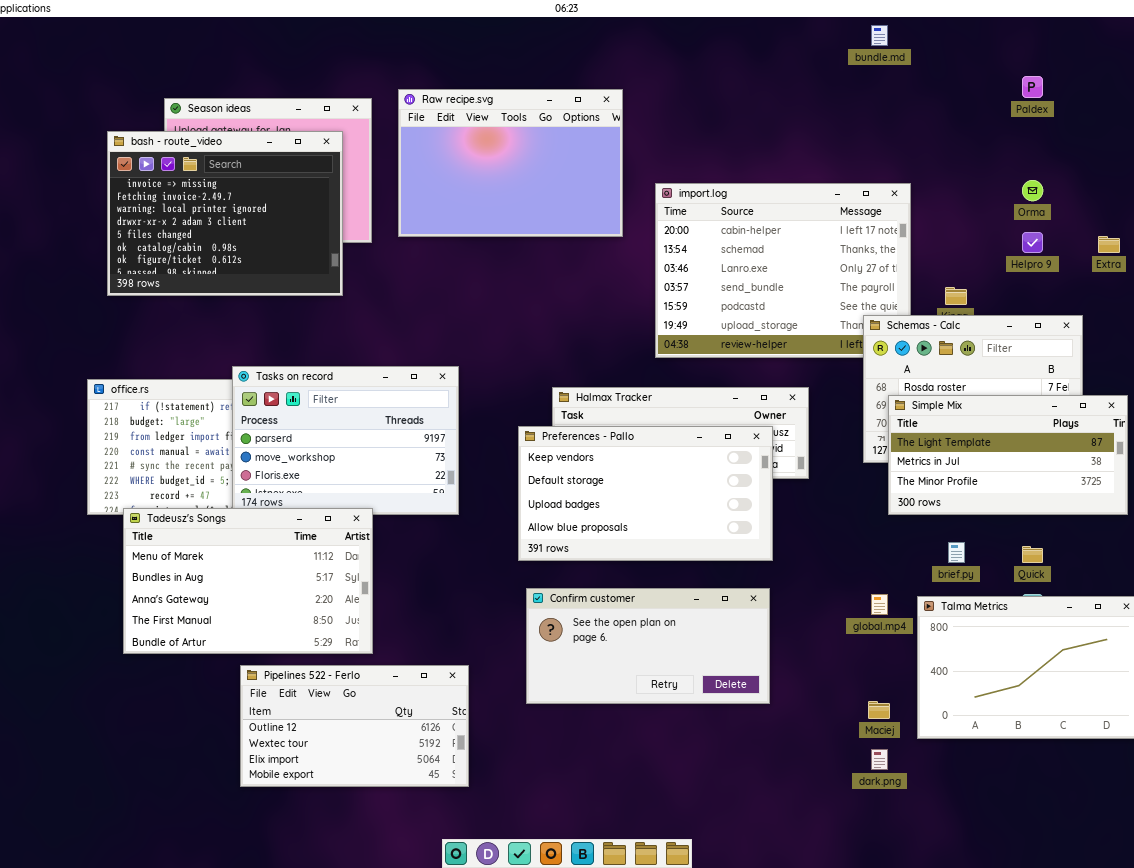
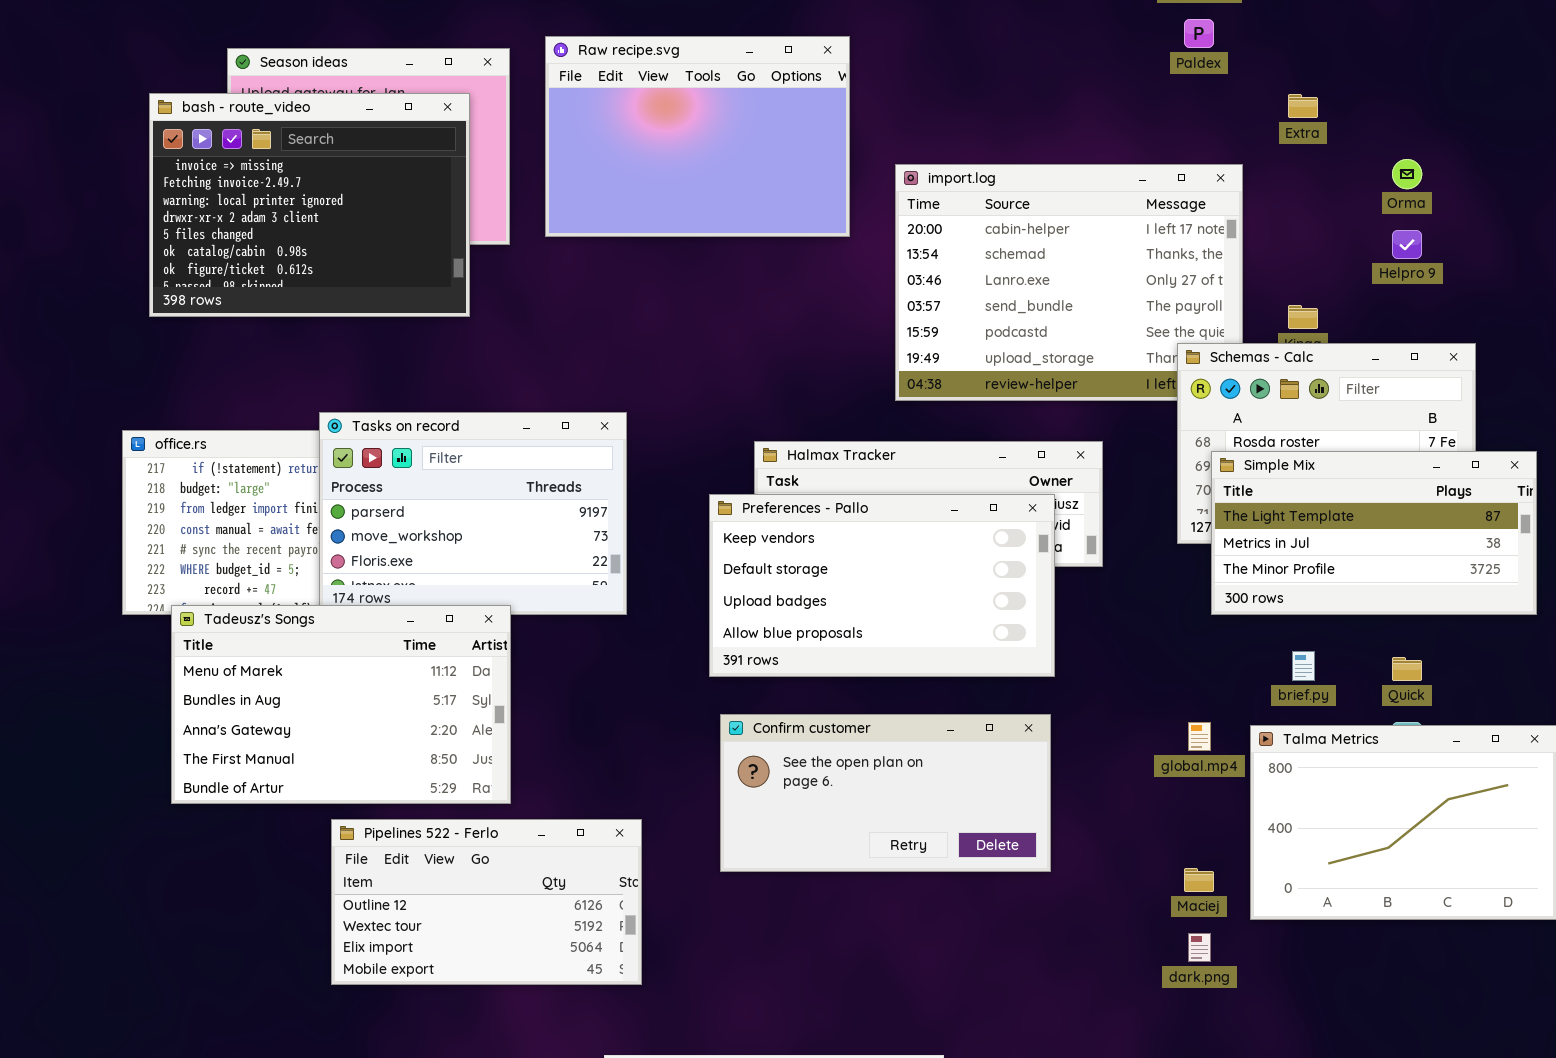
Paldex: [1022,76,1043,98] -> [1184,19,1214,48], moved
Extra: [1098,236,1120,253] -> [1288,94,1318,118], moved

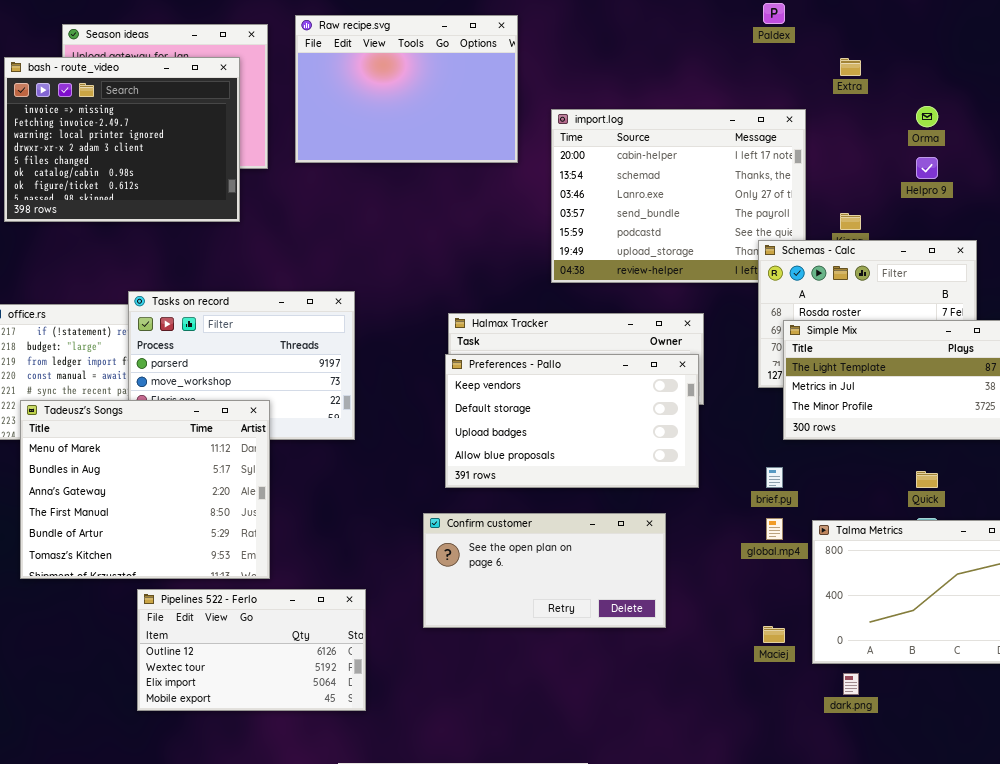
Preferences - Pallo: [709,494,1055,677] -> [445,354,699,488], moved
Tadeusz's Songs: [171,605,511,804] -> [20,400,270,579], resized
brief.py: [1292,651,1315,681] -> [766,467,783,488], moved
dark.png: [1188,933,1211,962] -> [843,673,859,695], moved

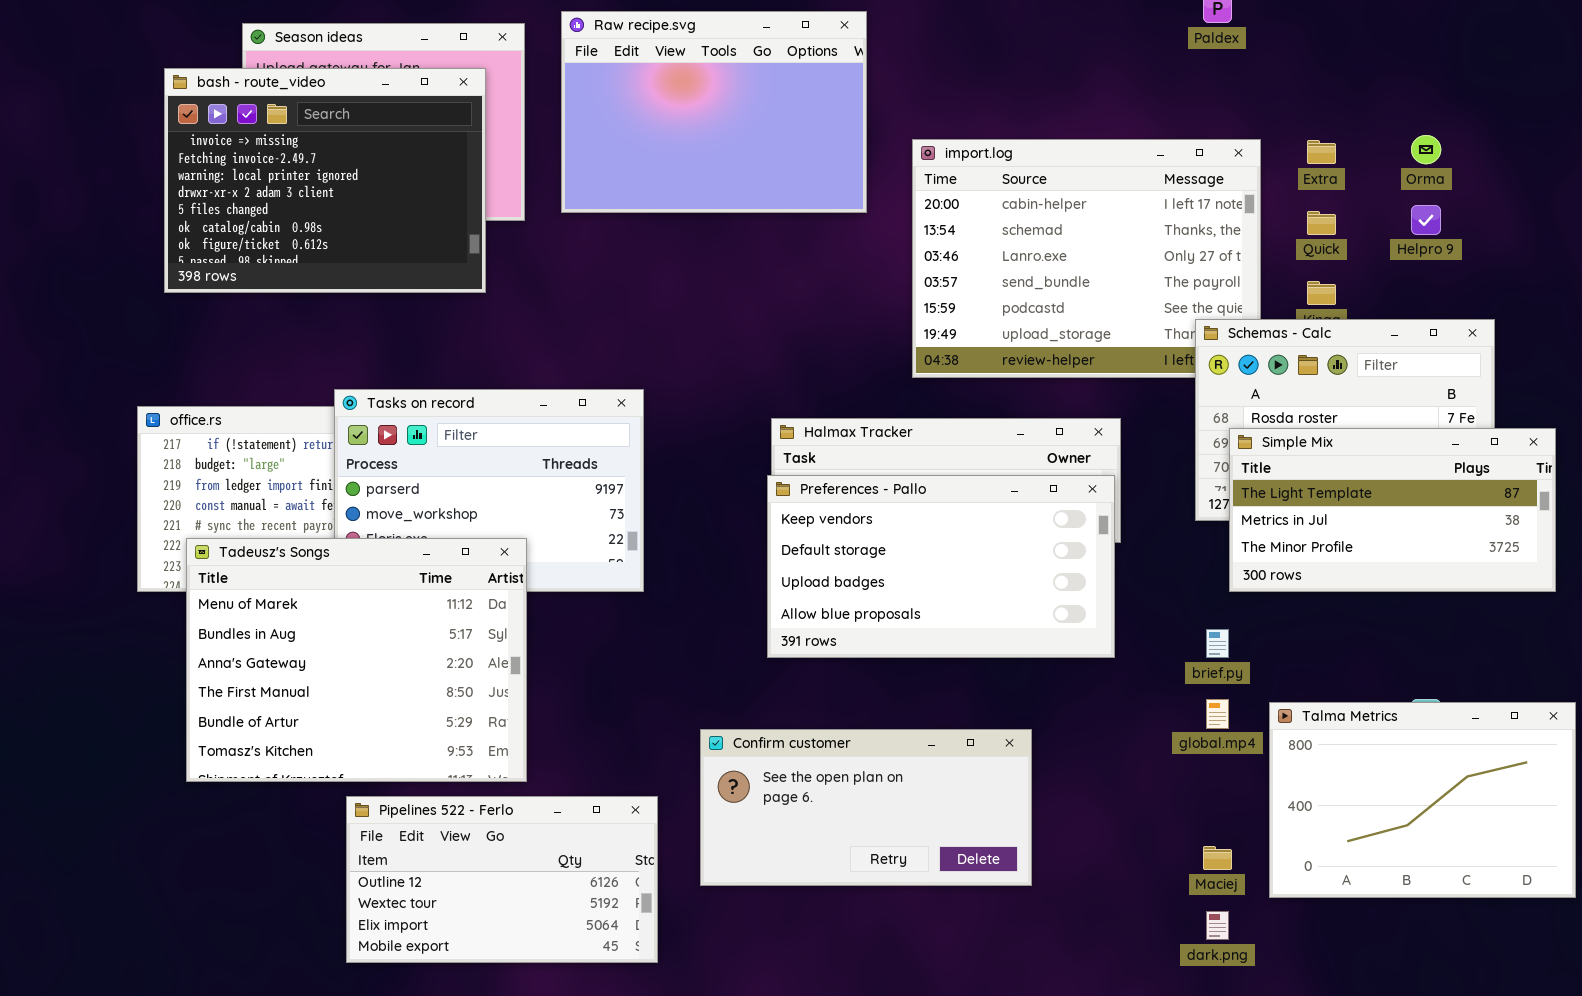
Extra: [840,58,861,76] -> [1307,140,1336,164], moved
Quick: [916,471,938,488] -> [1307,211,1336,235], moved
Confirm customer: [423,513,666,628] -> [700,729,1032,886], moved
dark.png: [843,673,859,695] -> [1206,911,1229,940], moved

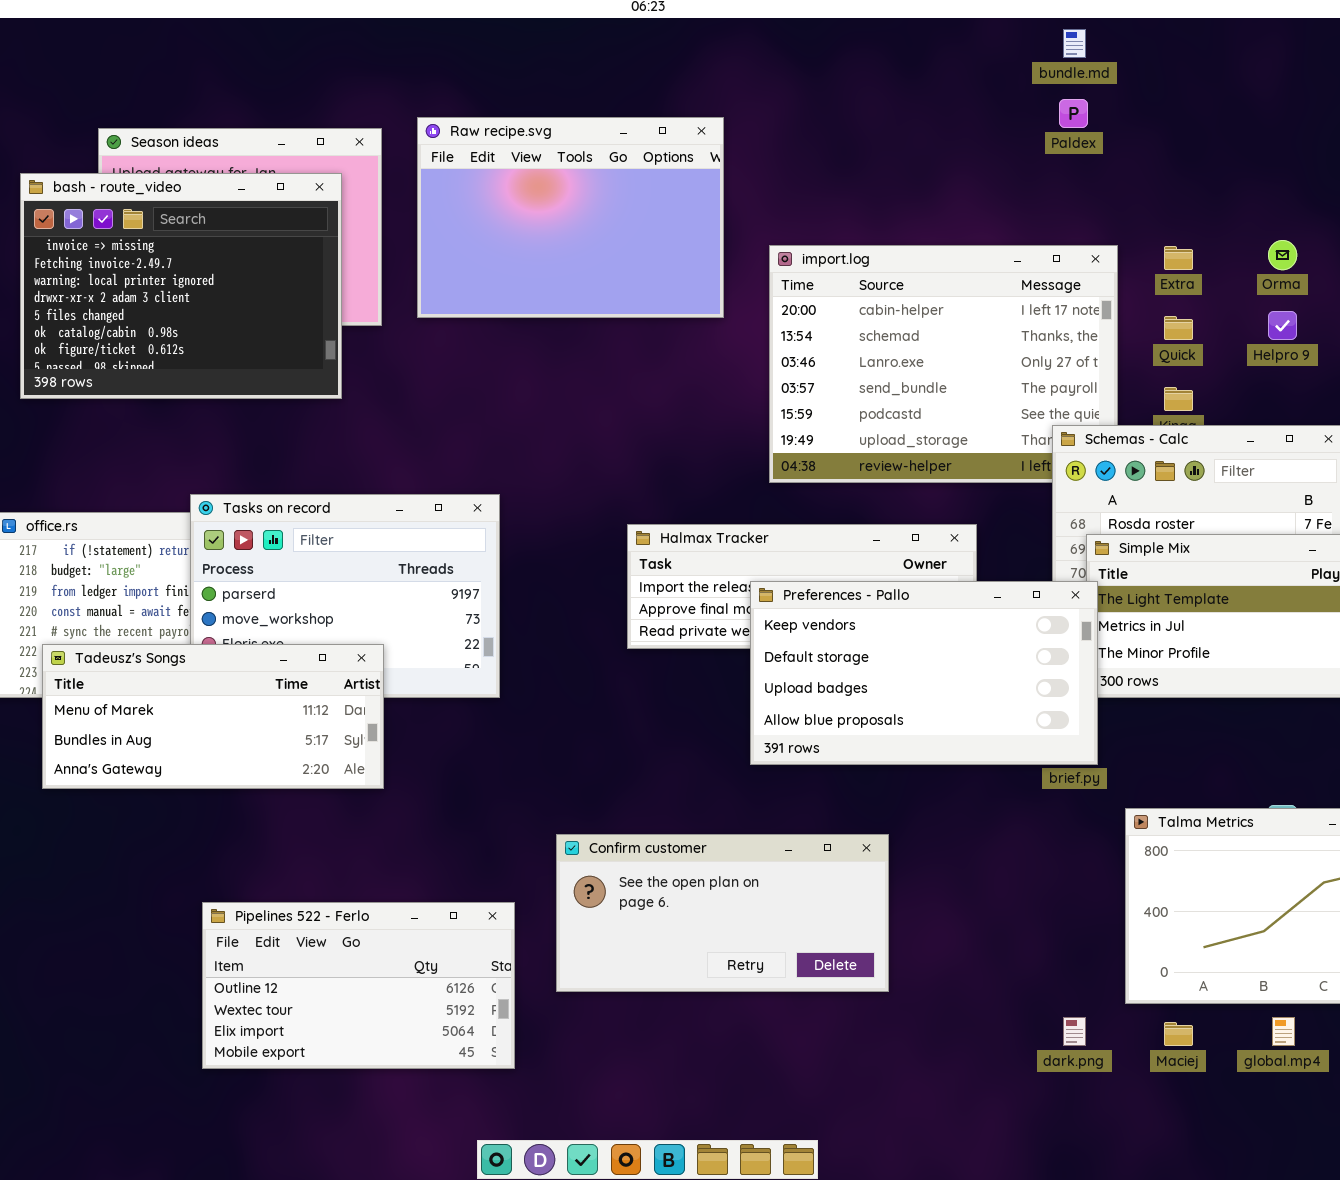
Preferences - Pallo: [767,475,1115,658] -> [750,581,1098,765], moved
Tadeusz's Songs: [186,538,527,782] -> [42,644,384,789], resized
global.mp4: [1206,699,1229,729] -> [1272,1017,1295,1046], moved
Maciej: [1203,846,1232,870] -> [1164,1022,1193,1046], moved

